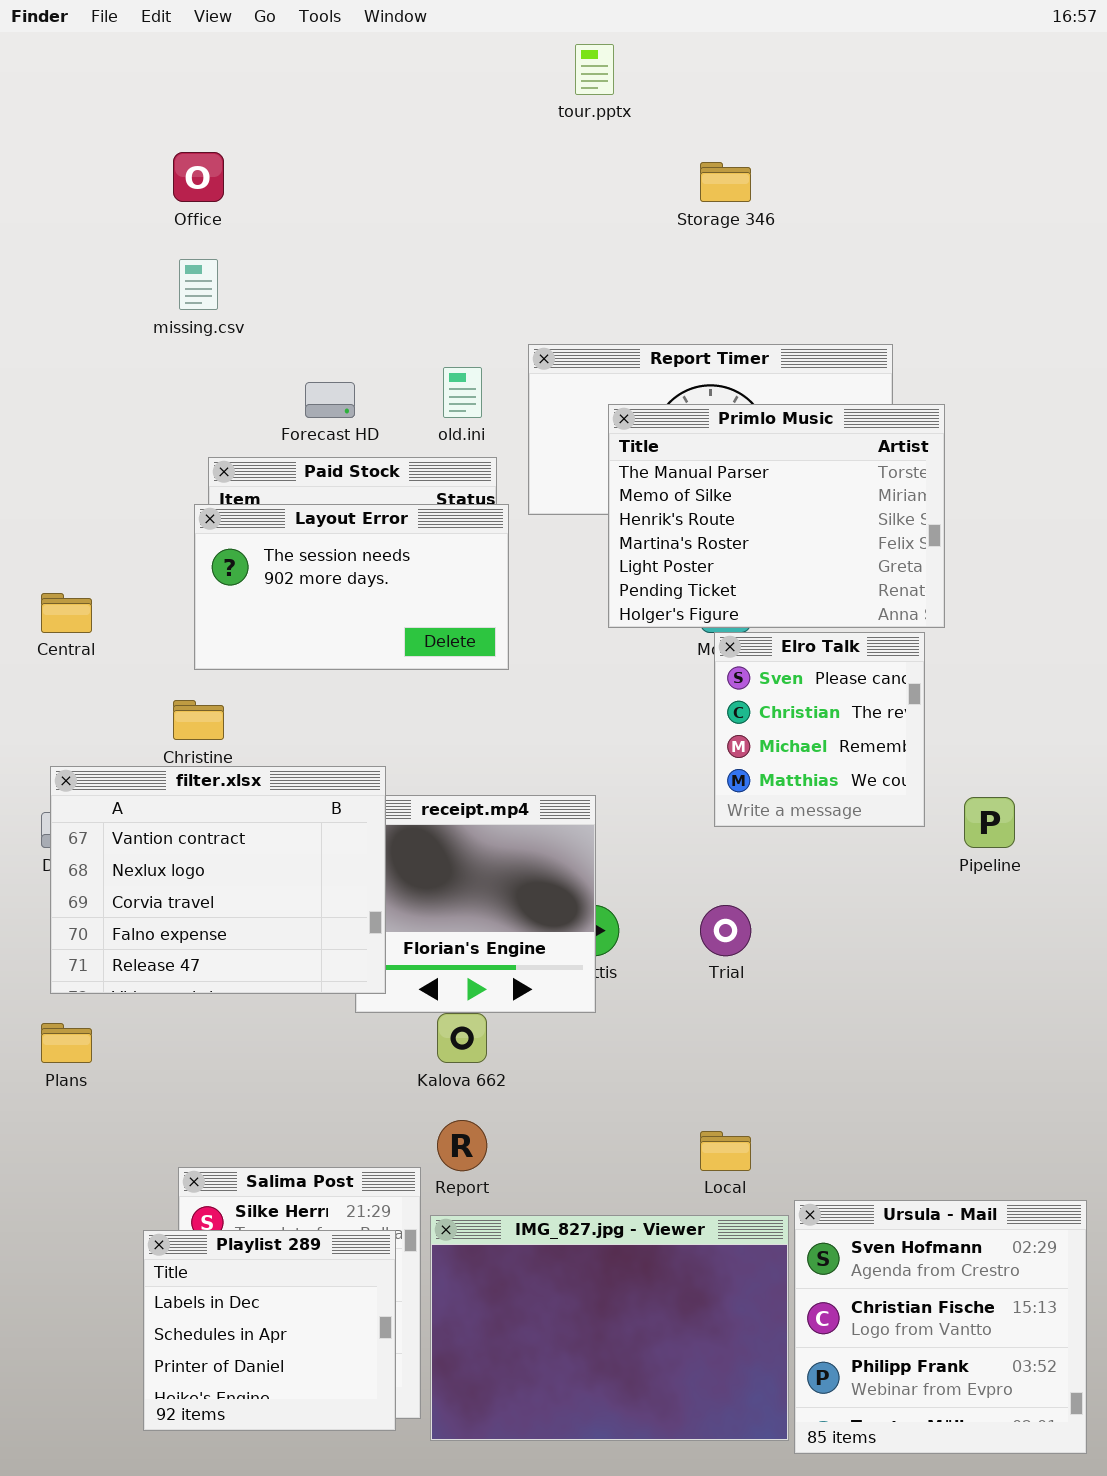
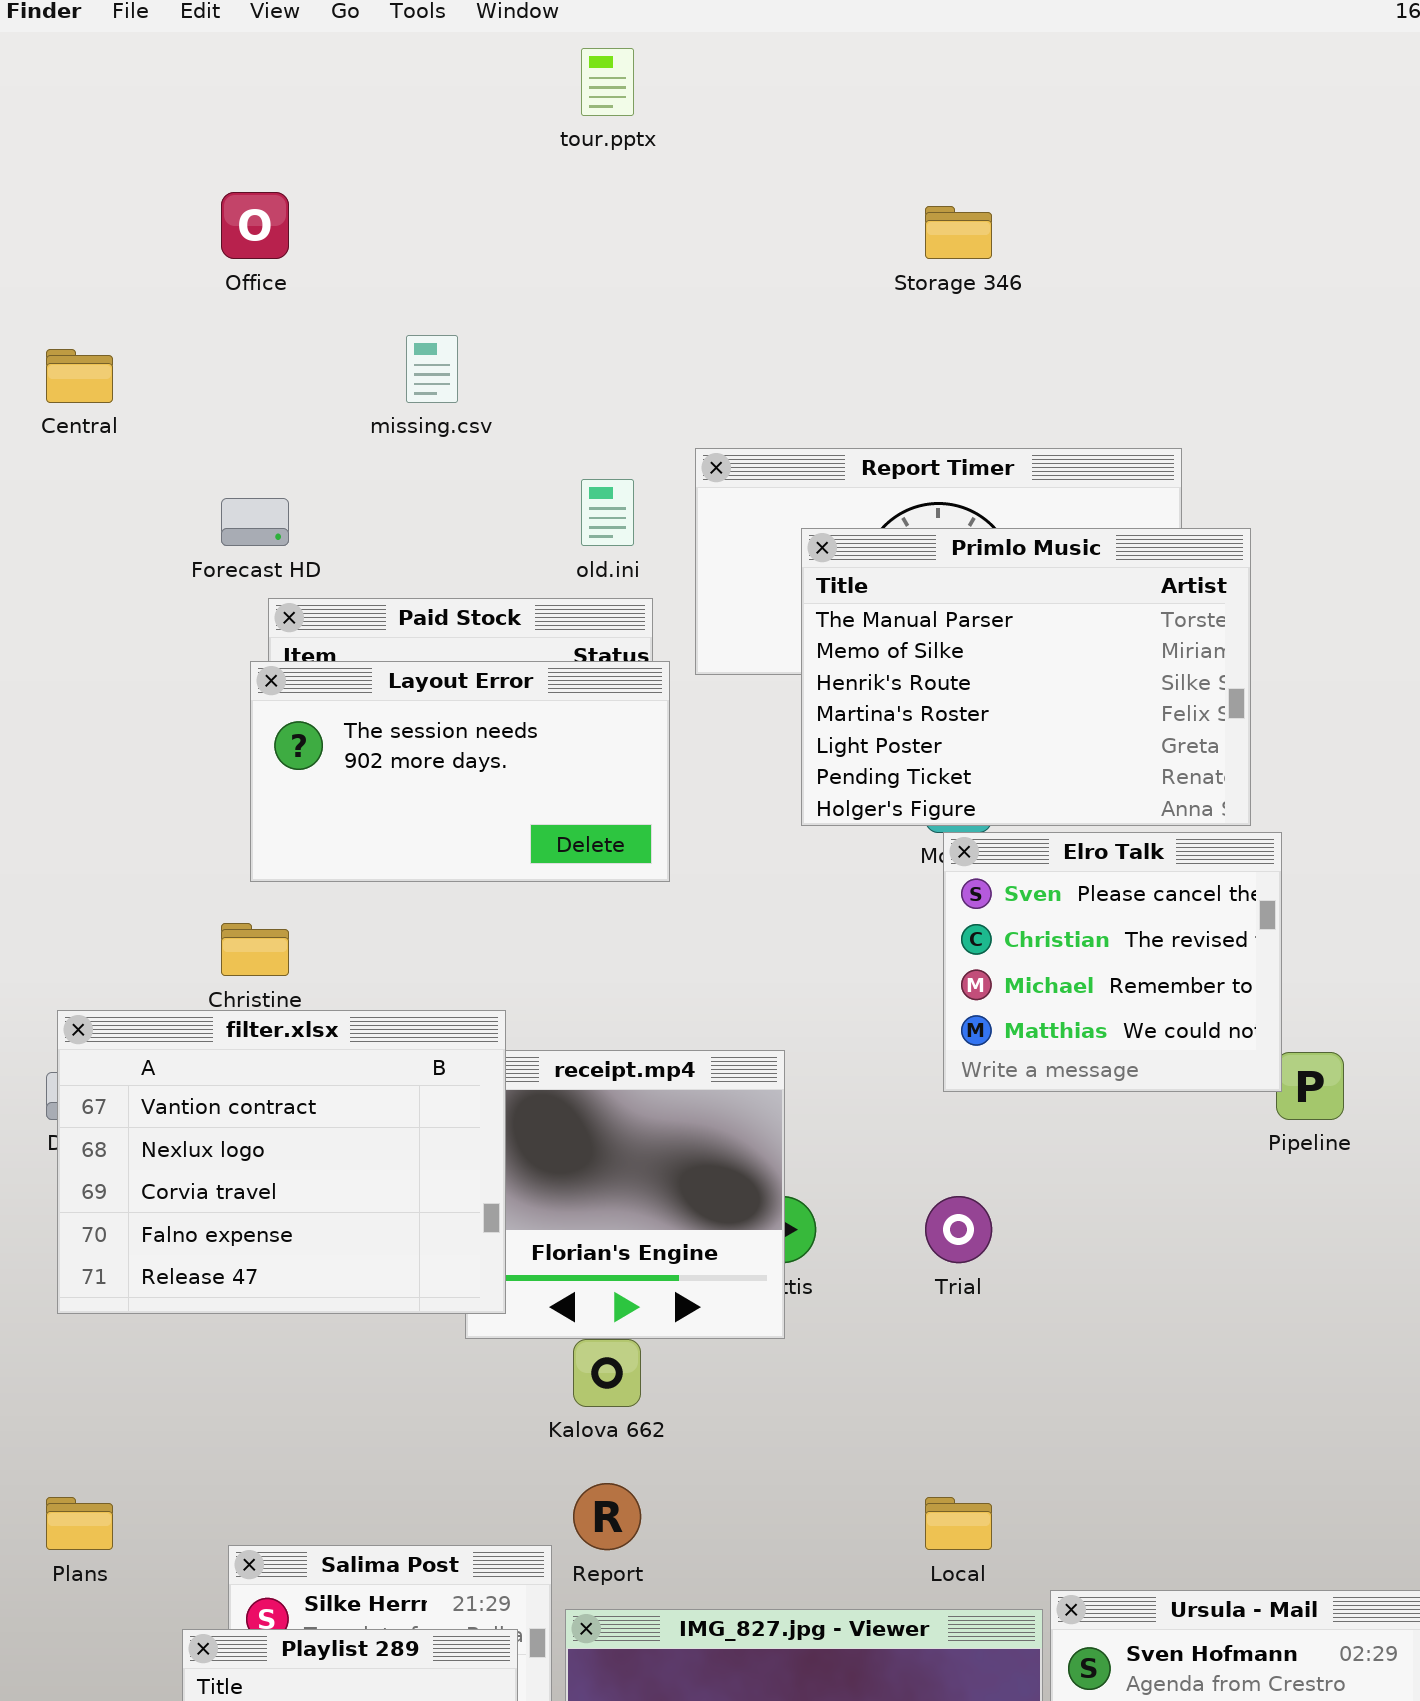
tour.pptx: [575,44,614,95] -> [581,48,634,116], moved
missing.csv: [179,259,218,310] -> [406,335,458,403], moved
Forecast HD: [305,382,355,418] -> [221,498,289,546], moved
Central: [41,593,92,633] -> [46,349,113,403], moved
Elro Talk: [714,632,925,827] -> [943,832,1282,1092], resized
Plans: [41,1023,92,1063] -> [46,1497,113,1550], moved

